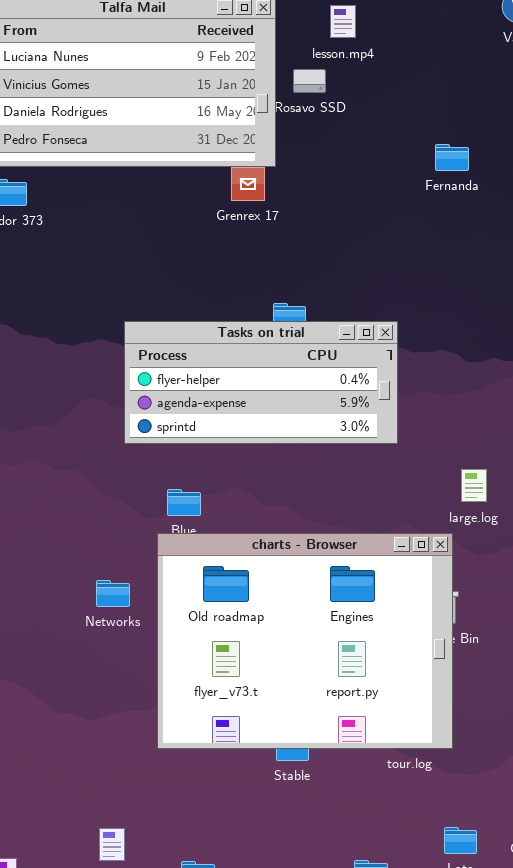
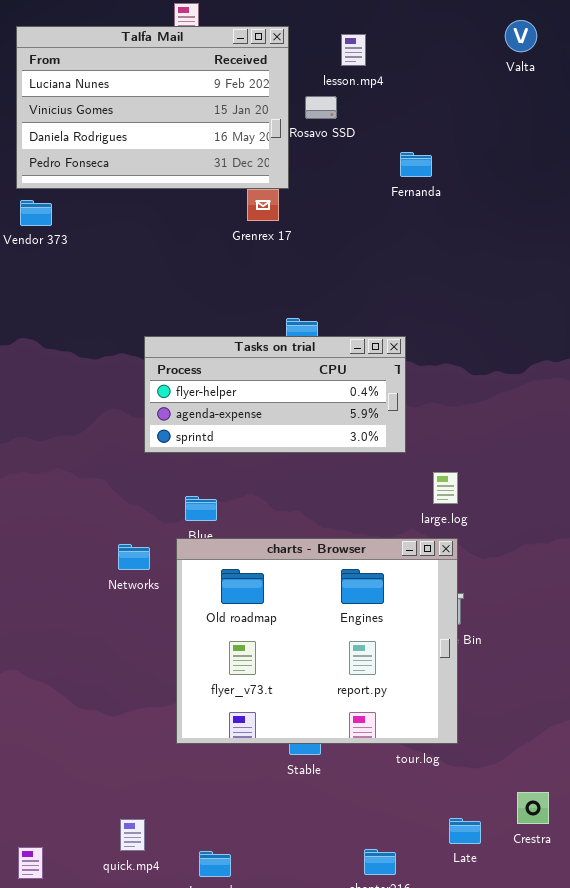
Fernanda: [435,144,469,171] -> [400,152,432,177], moved
large.log: [461,469,487,502] -> [433,472,458,504], moved
Networks: [96,580,130,607] -> [118,544,150,570], moved

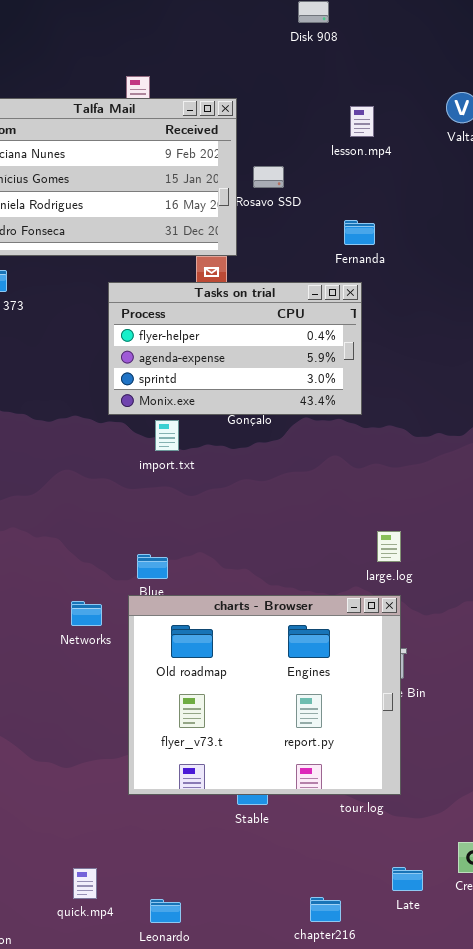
lesson.mp4: [341,34,366,66] -> [350,106,374,137], moved
Tasks on trial: [144,336,406,453] -> [108,282,362,415], moved, resized

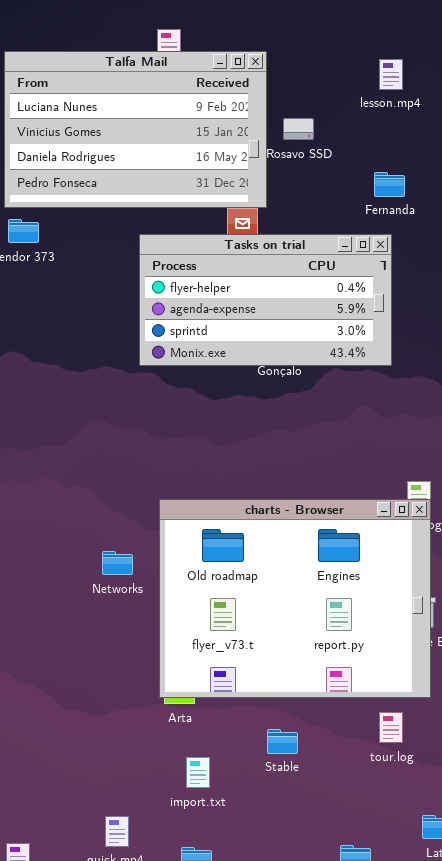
import.txt: [155,420,179,451] -> [186,757,210,788], moved
charts - Browser: [128,595,401,795] -> [159,499,431,698], moved

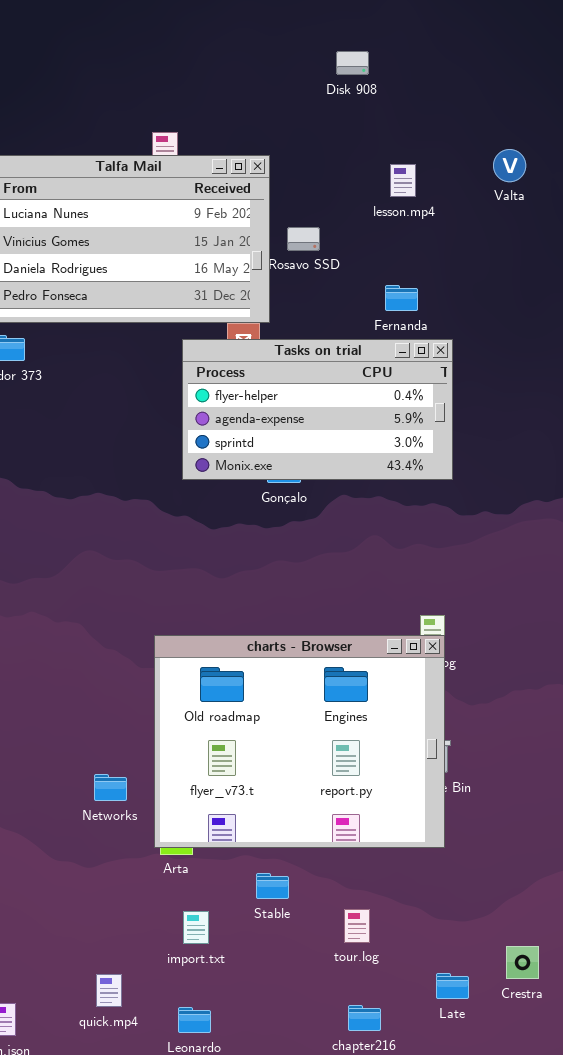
Tasks on trial: [139,234,392,366] -> [182,339,453,480], moved
Networks: [102,551,133,575] -> [94,774,127,801], moved
tour.log: [379,712,403,743] -> [344,909,370,943], moved
Stable: [267,729,298,754] -> [256,873,289,899], moved

